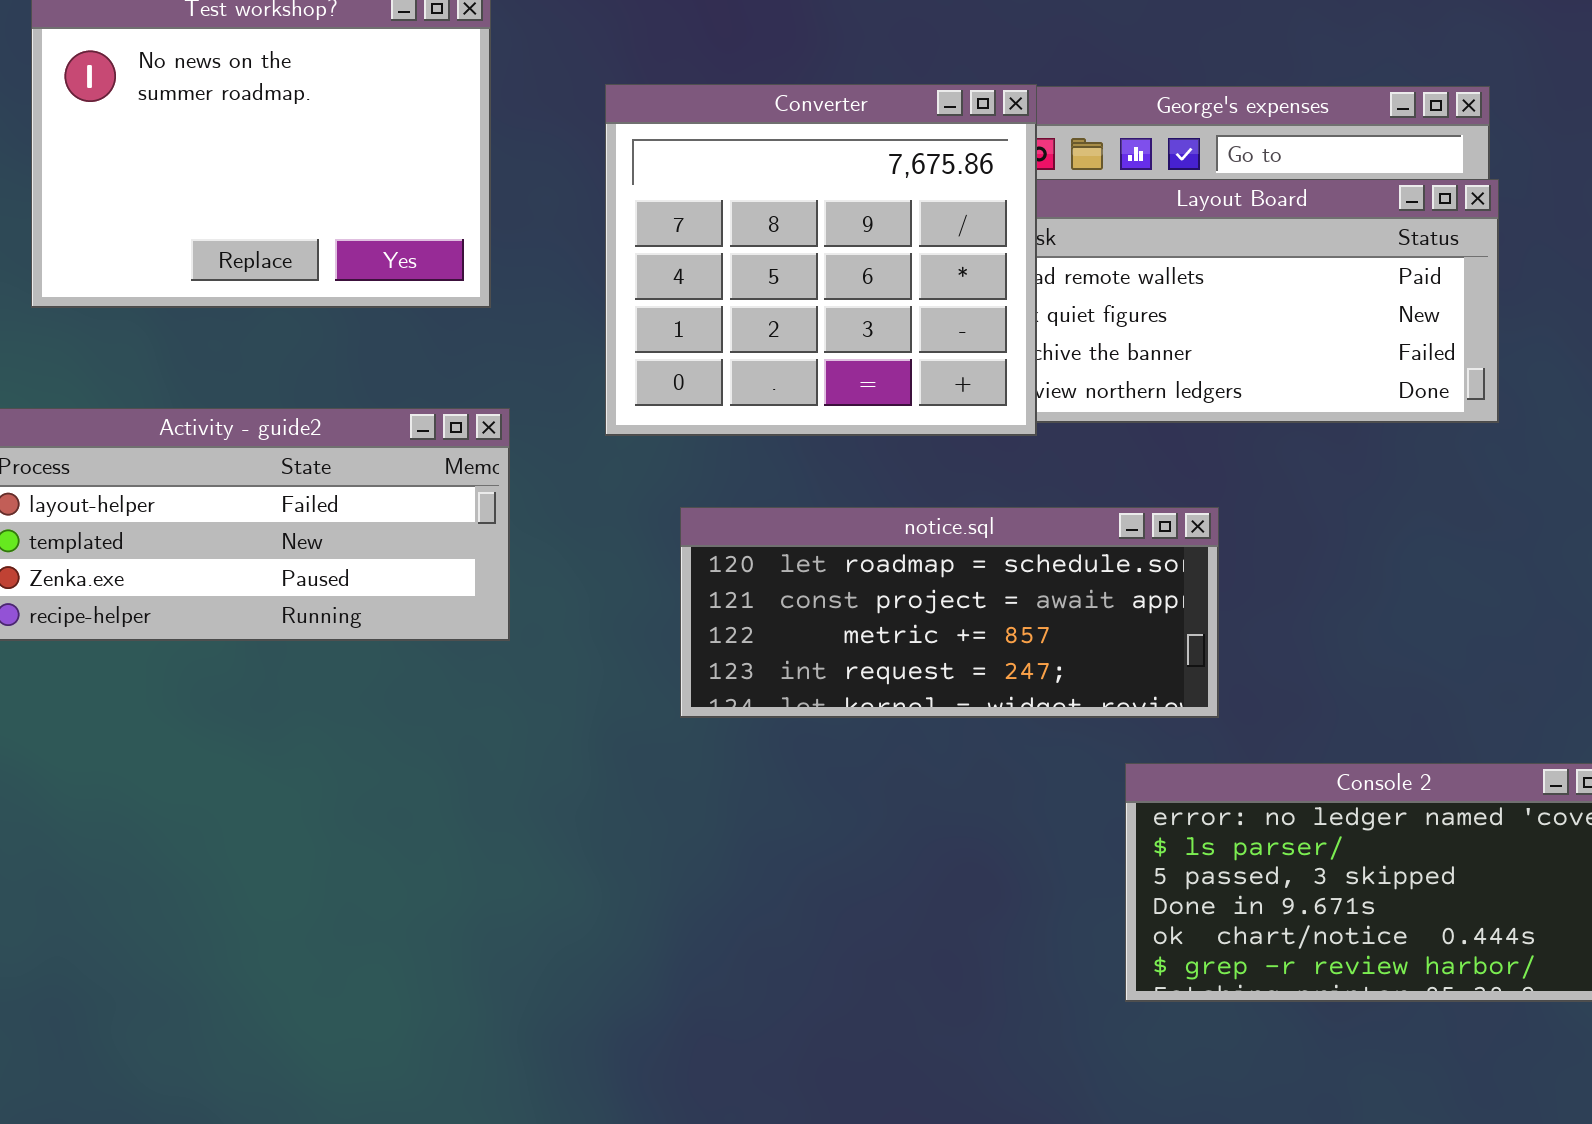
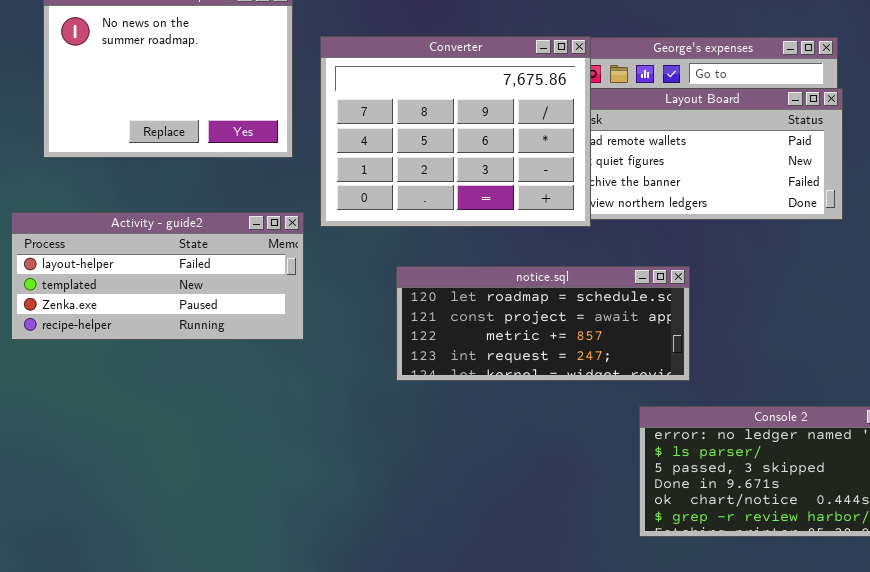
Converter: [605,84,1037,436] -> [320,36,591,227], resized

